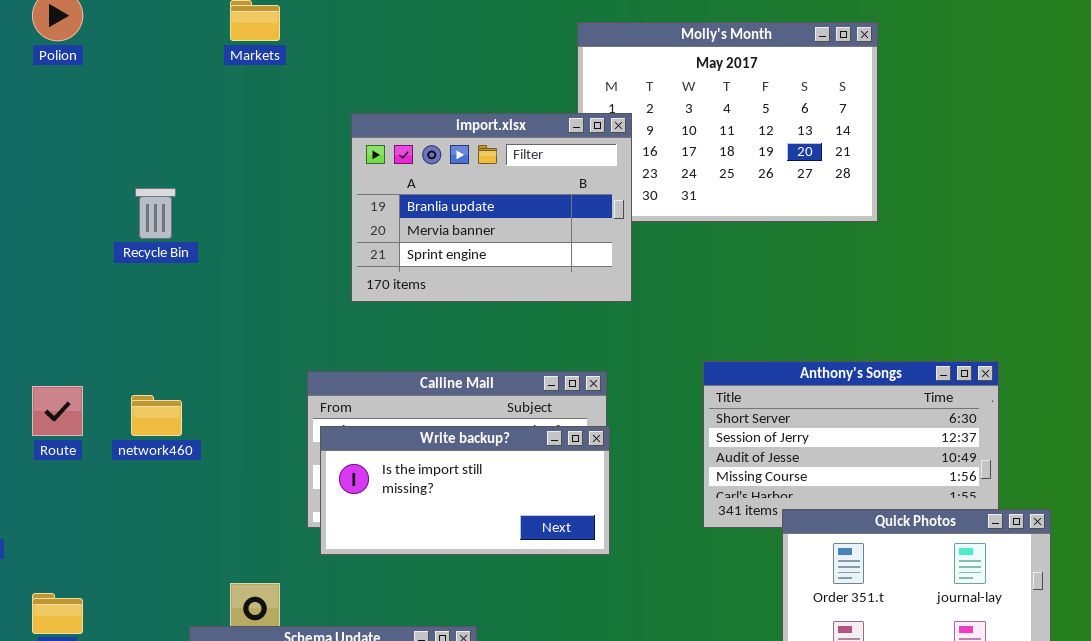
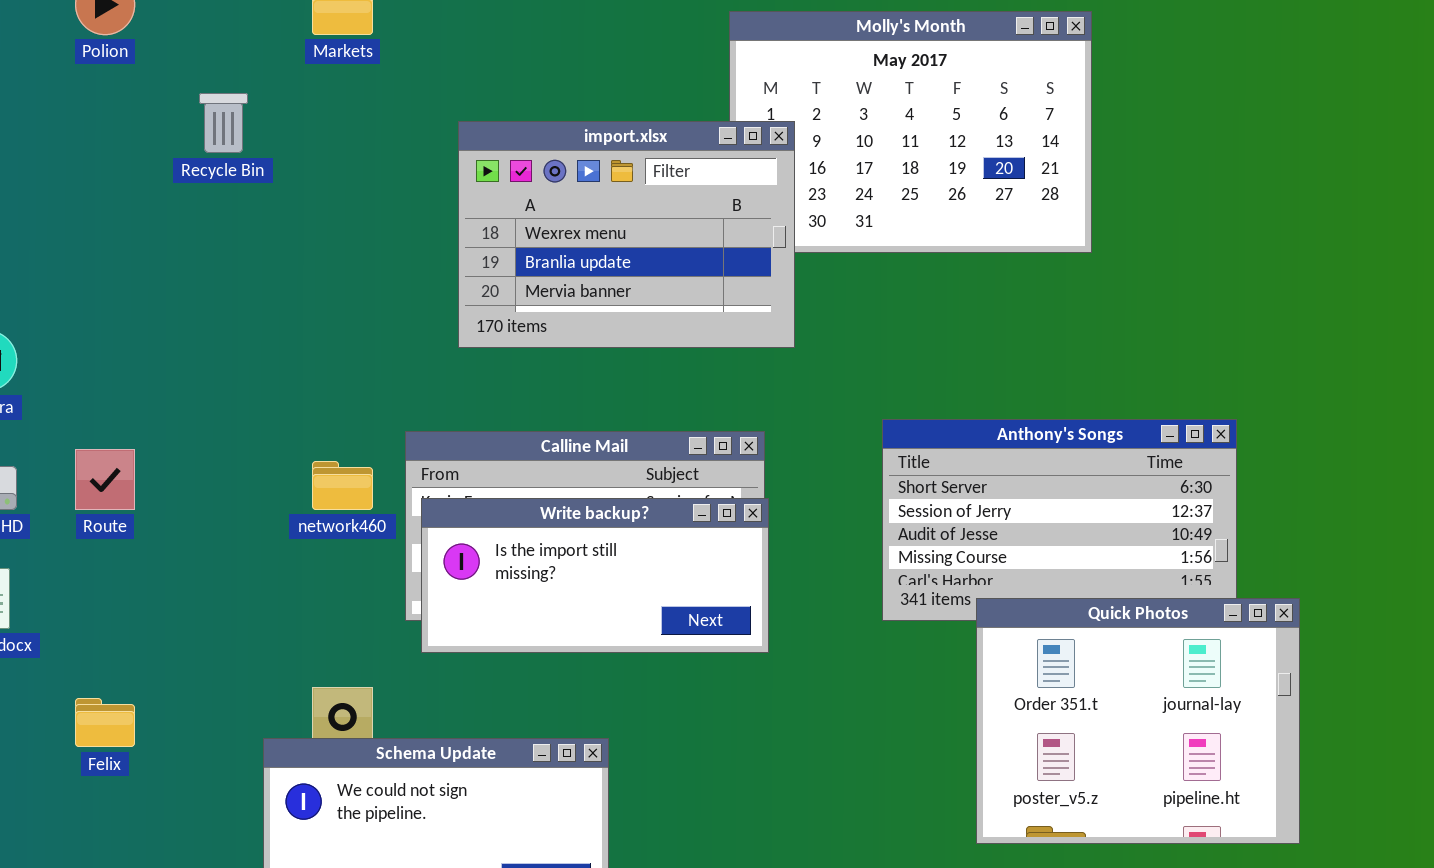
import.xlsx: [351,113,632,302] -> [458,121,795,348], scrolled up 1 row
Recycle Bin: [135,188,176,239] -> [199,93,248,153], moved
network460: [131,395,182,436] -> [312,461,373,510], moved

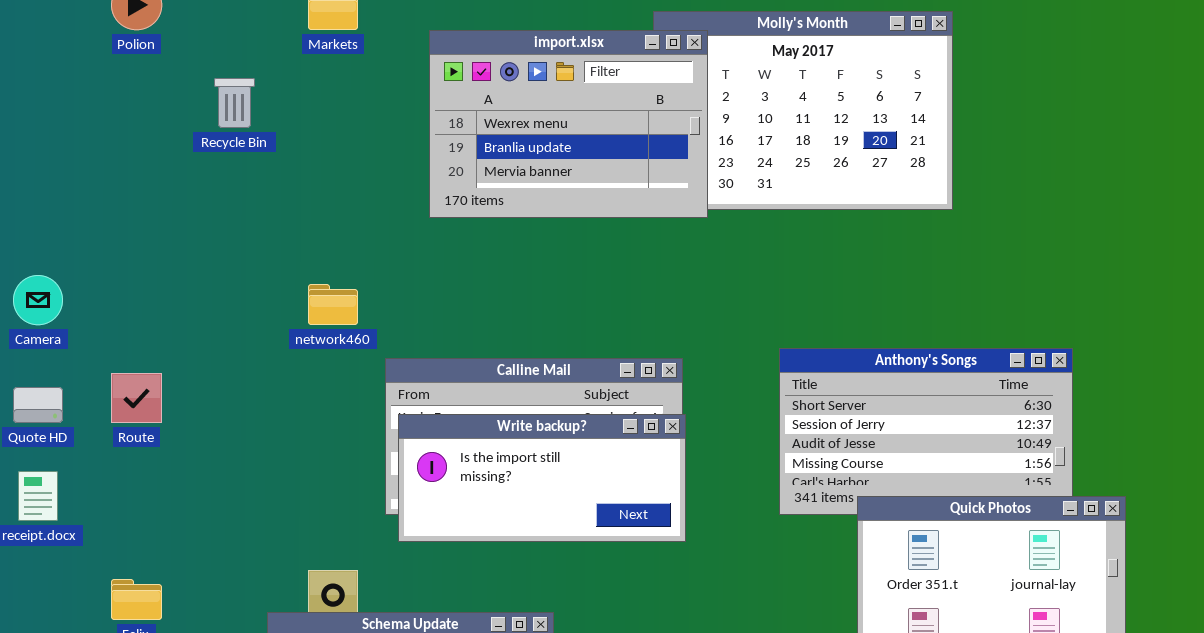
import.xlsx: [458,121,795,348] -> [429,30,708,218], moved
network460: [312,461,373,510] -> [308,284,358,325], moved

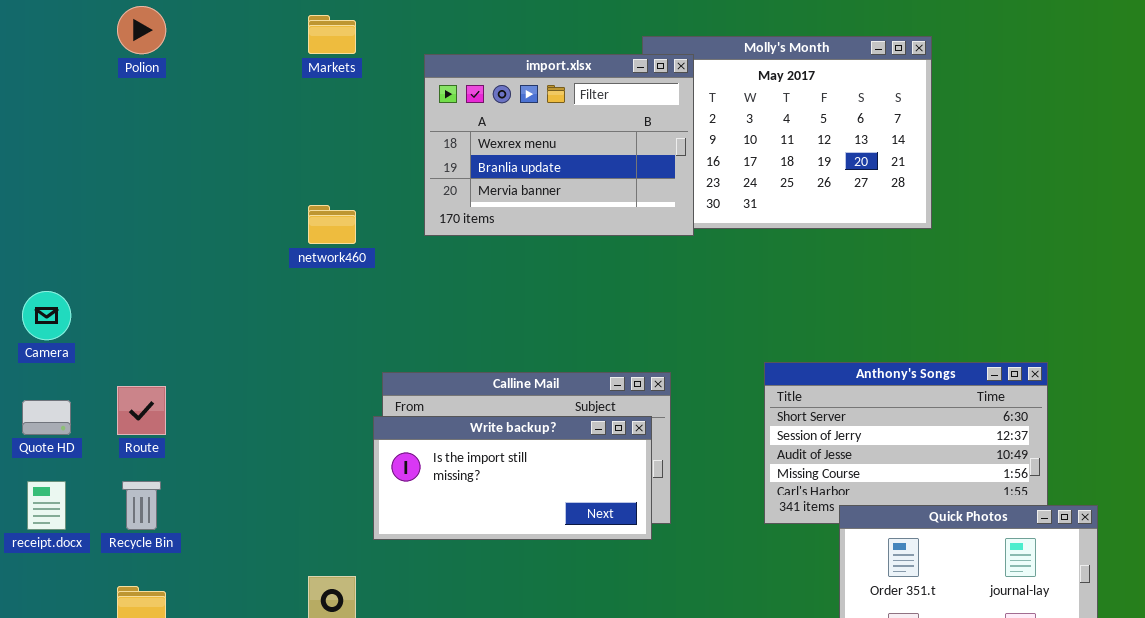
Recycle Bin: [214,78,255,128] -> [122,481,161,530], moved
network460: [308,284,358,325] -> [308,205,356,244], moved
Write backup?: [398,414,686,542] -> [373,416,652,540], moved

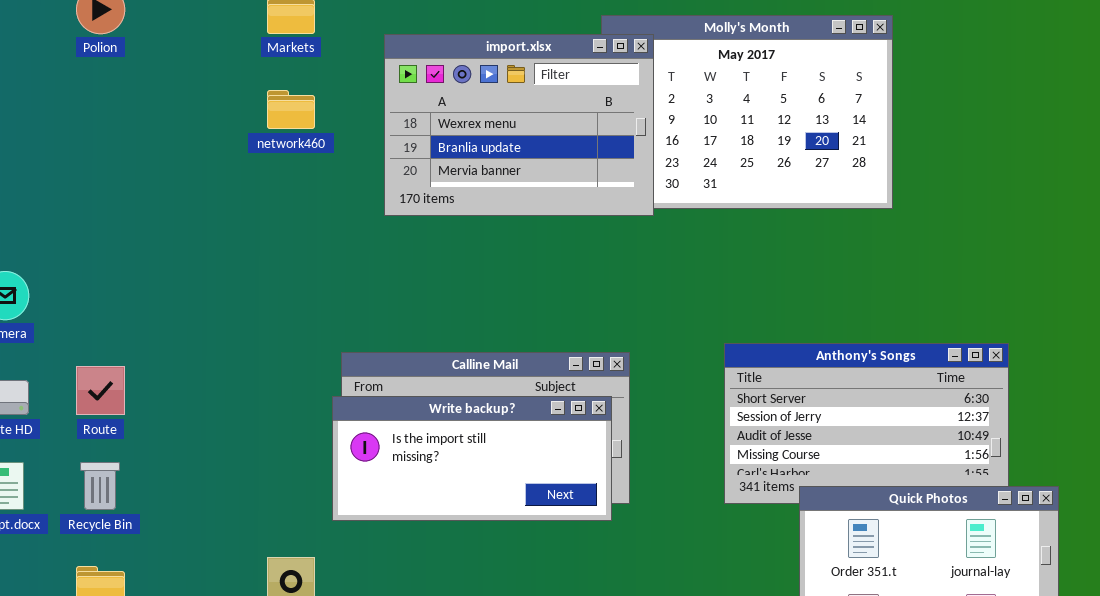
network460: [308,205,356,244] -> [267,90,315,129], moved

